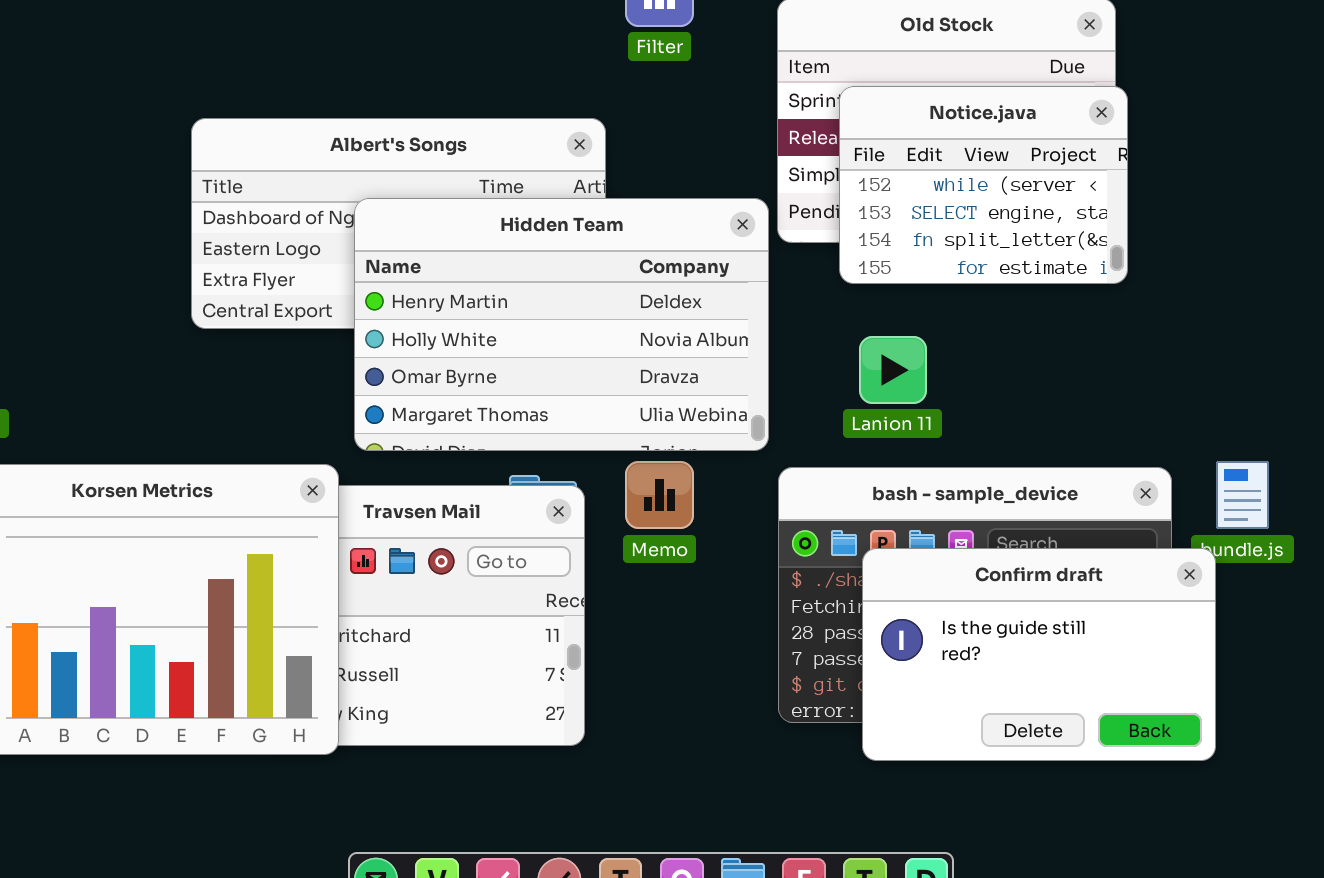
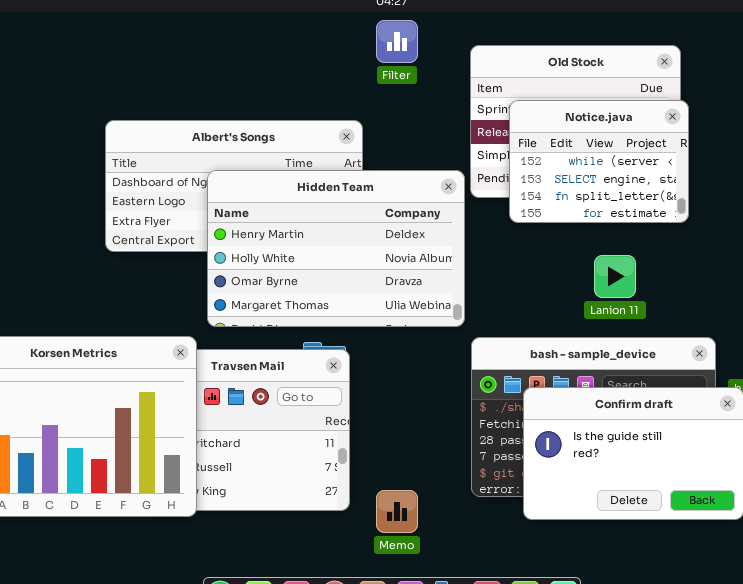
Lanion 11: [859,336,927,404] -> [594,255,636,298], moved
Memo: [625,461,694,529] -> [376,490,418,533], moved

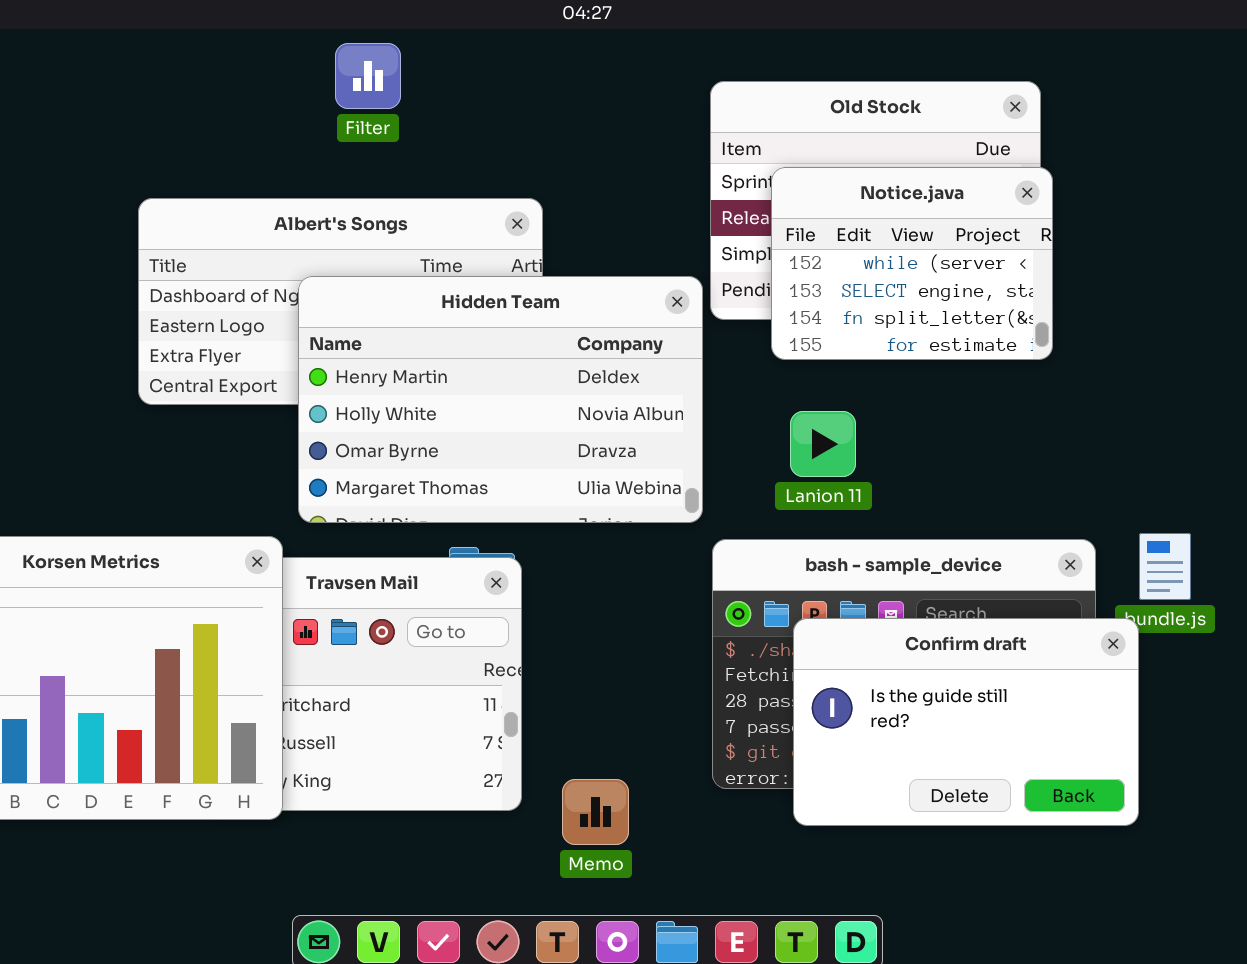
Filter: [376,20,418,63] -> [335,43,401,109], moved
Lanion 11: [594,255,636,298] -> [790,411,856,477], moved

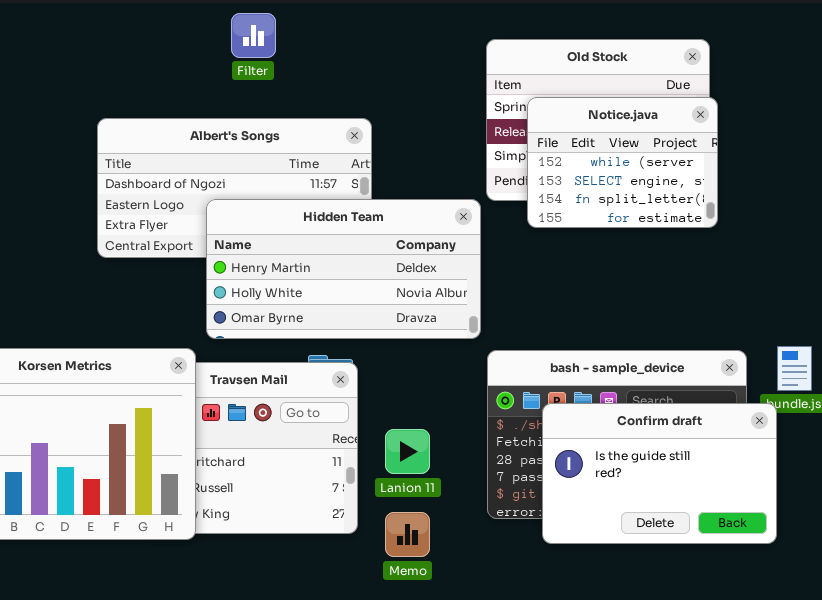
Hidden Team: [298,276,703,523] -> [206,199,481,339], resized
Lanion 11: [790,411,856,477] -> [385,429,430,474], moved

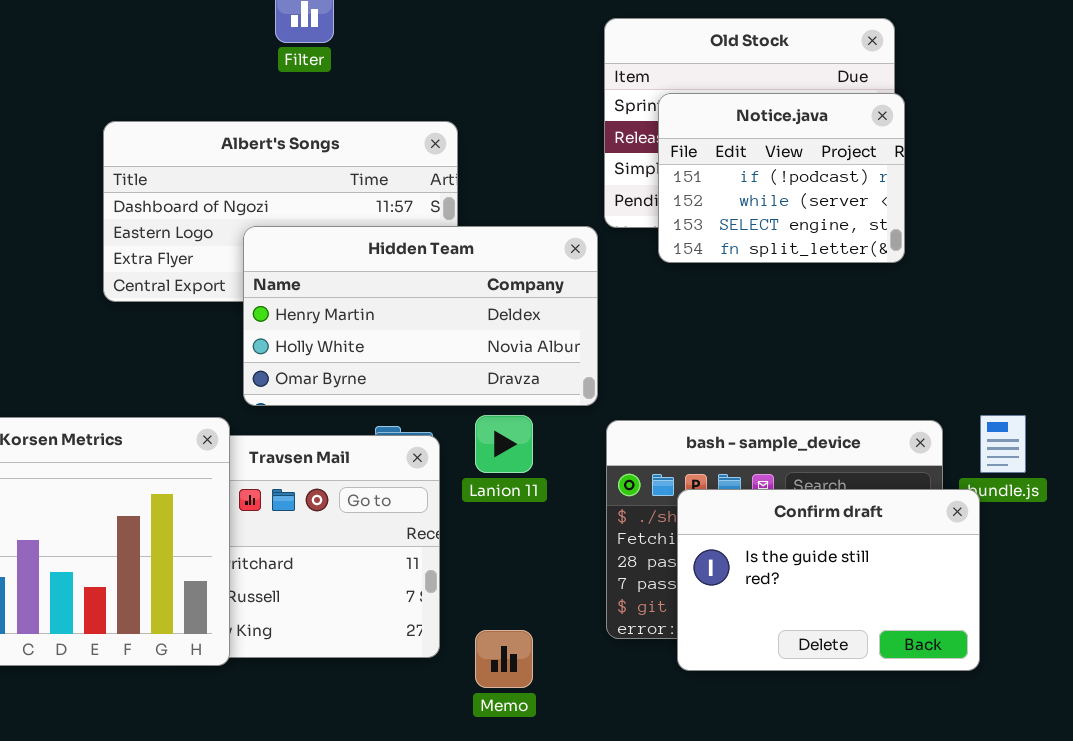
Notice.java: [527,97,718,228] -> [658,93,905,263], scrolled up 1 row
Lanion 11: [385,429,430,474] -> [475,415,533,473], moved

